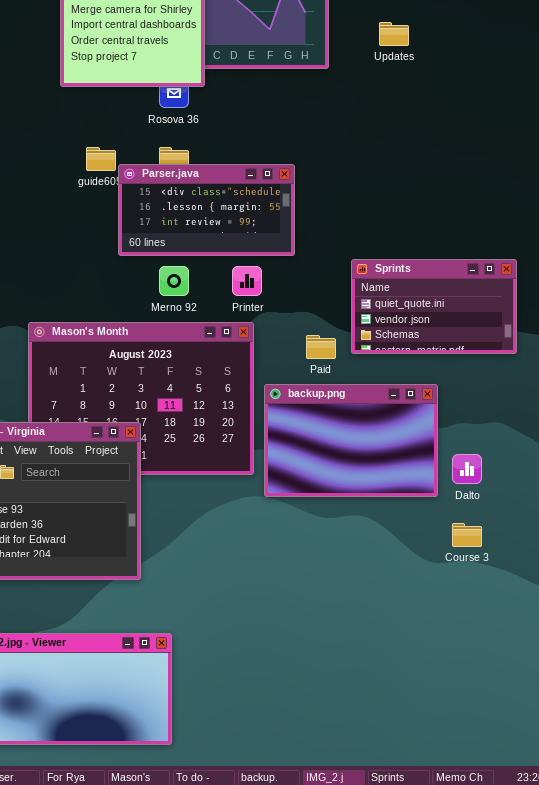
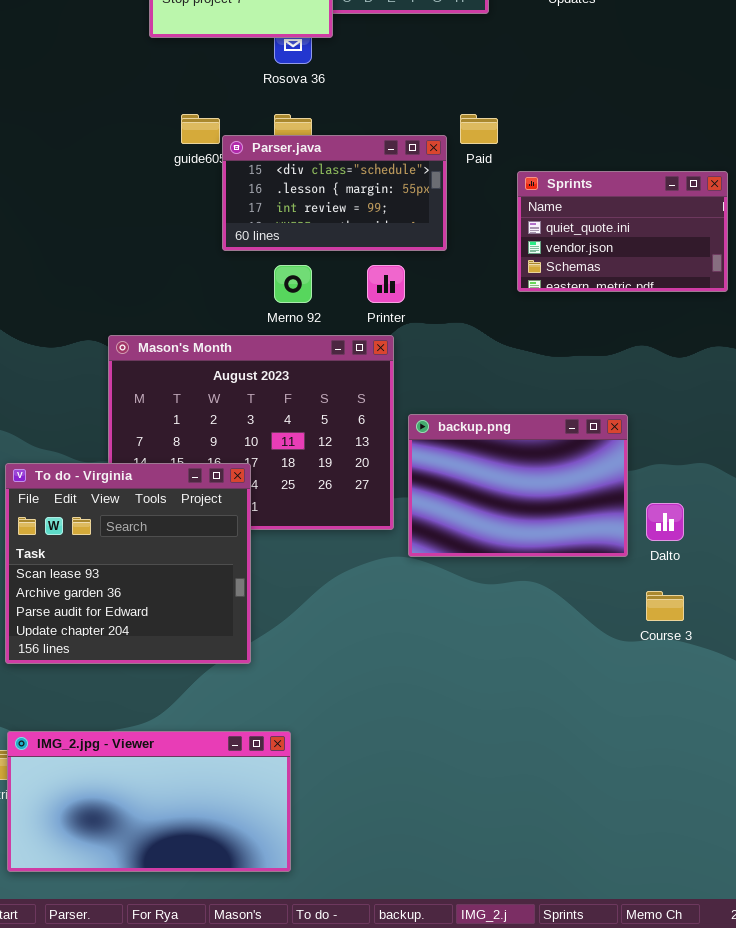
Sprints: [351,259,517,354] -> [517,171,728,292], moved
Paid: [306,335,336,359] -> [460,114,498,144], moved

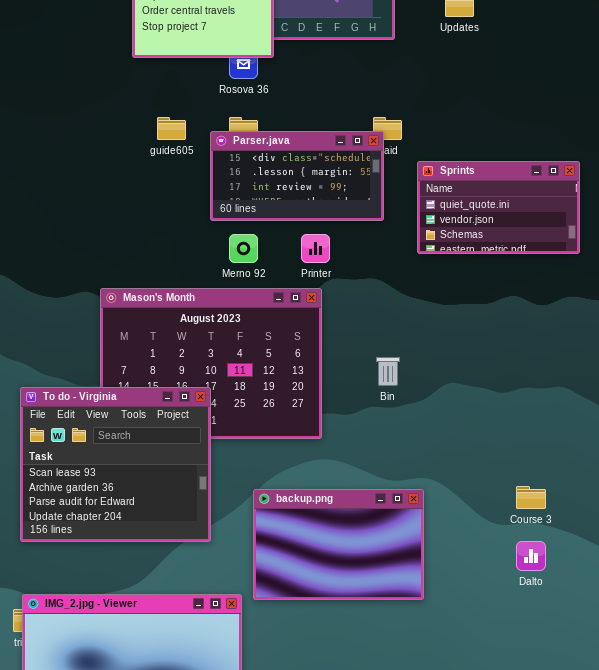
Parser.java: [222,135,447,251] -> [210,131,384,221], moved
backup.png: [408,414,628,557] -> [253,489,424,600], moved
Dalto: [646,503,684,541] -> [516,541,546,571], moved

